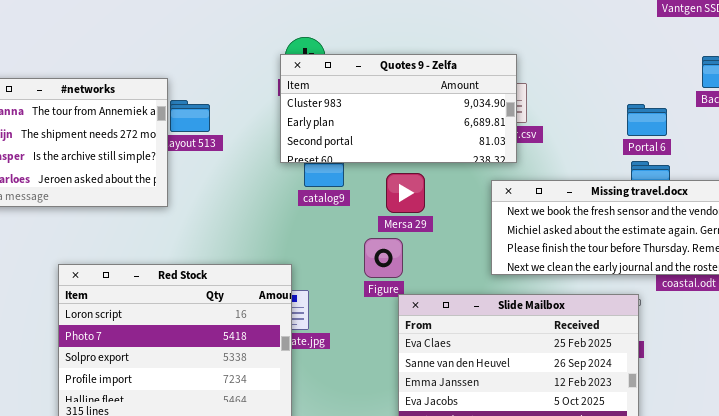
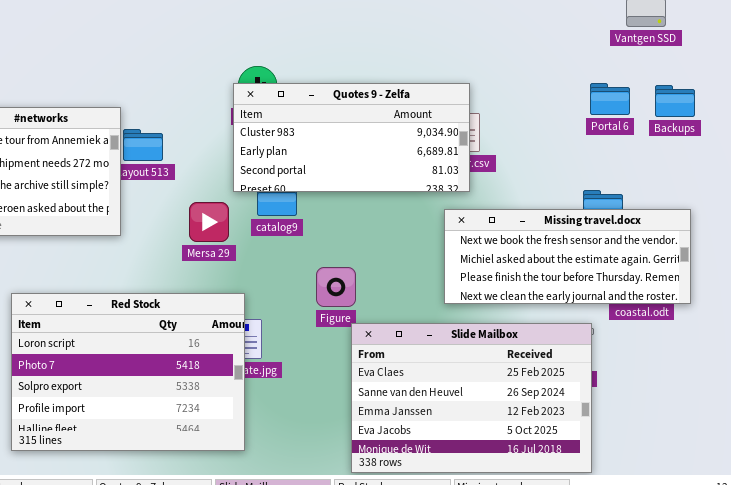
Portal 6: [627,104,667,136] -> [590,83,630,115], moved
Mersa 29: [386,173,425,213] -> [189,202,229,242], moved

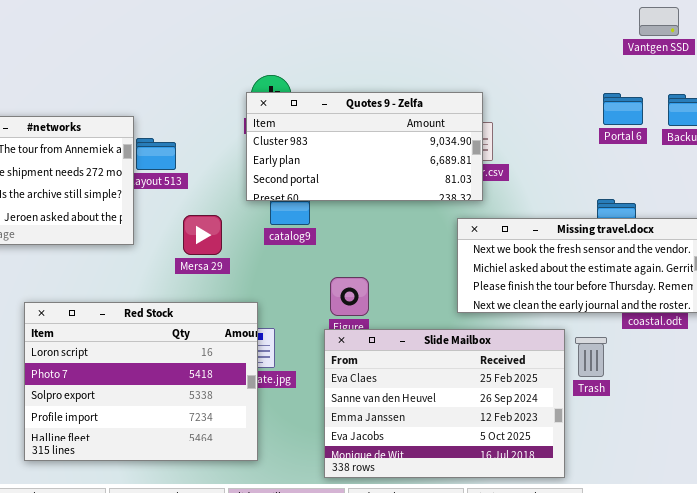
Mersa 29: [189,202,229,242] -> [183,215,222,255], moved
Slide Mailbox: [351,323,592,473] -> [324,329,565,478], moved

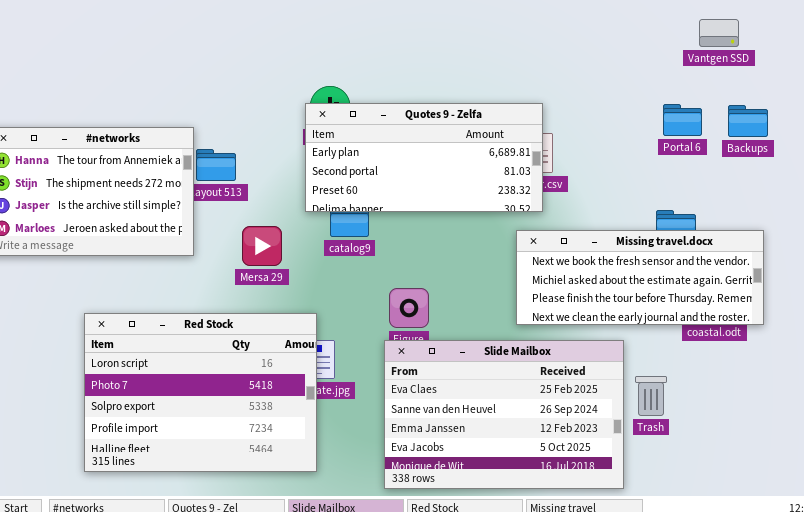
Quotes 9 - Zelfa: [246,92,483,201] -> [305,103,543,212], scrolled down 1 row
Trash: [575,337,607,377] -> [635,376,667,416], moved

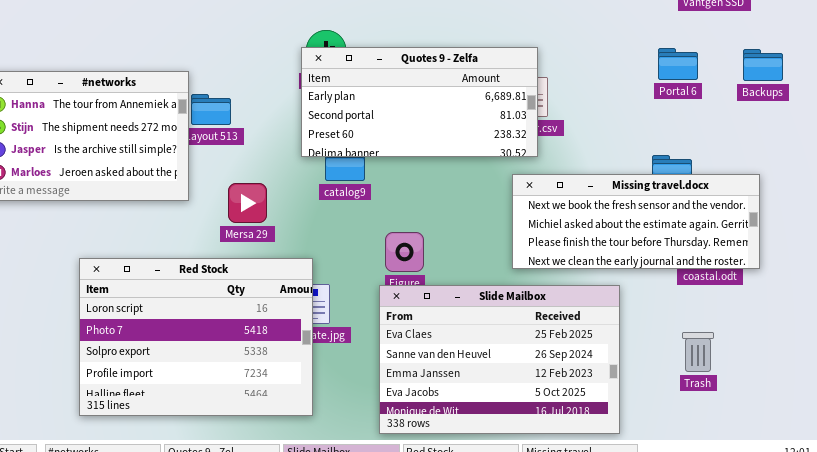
Backups: [728,105,768,137] -> [743,49,783,81], moved
Mersa 29: [242,226,282,266] -> [228,183,267,223], moved
Trash: [635,376,667,416] -> [682,332,714,372], moved

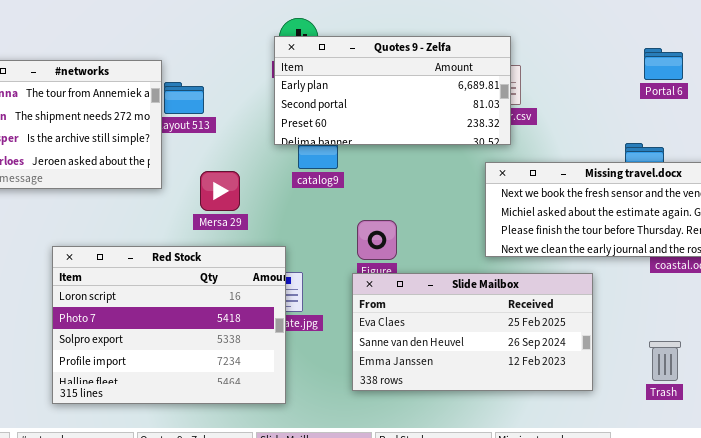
Portal 6: [658,48,698,80] -> [644,48,683,80], moved
Slide Mailbox: [379,285,620,434] -> [352,273,593,391], resized
Trash: [682,332,714,372] -> [649,341,681,381], moved

